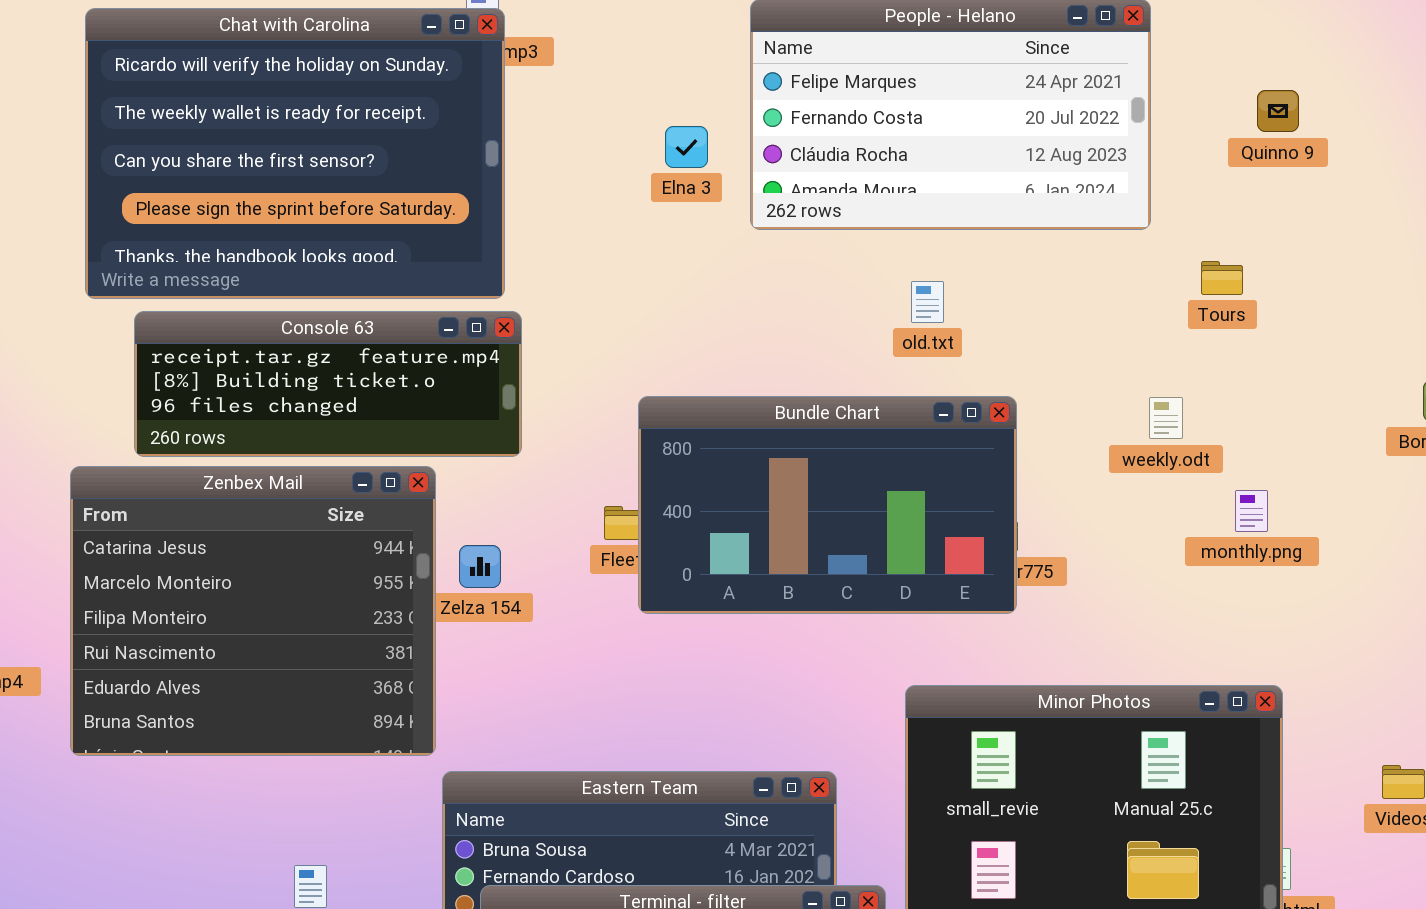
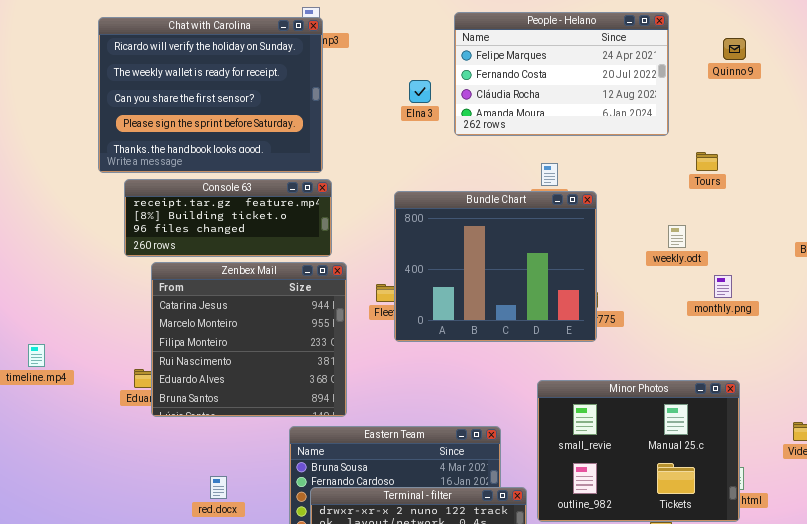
Quinno 9: [1257,90,1299,132] -> [723,38,746,60], moved
Bundle Chart: [638,396,1017,614] -> [394,191,597,342], resized
Zenbex Mail: [70,466,436,756] -> [151,262,347,417], moved

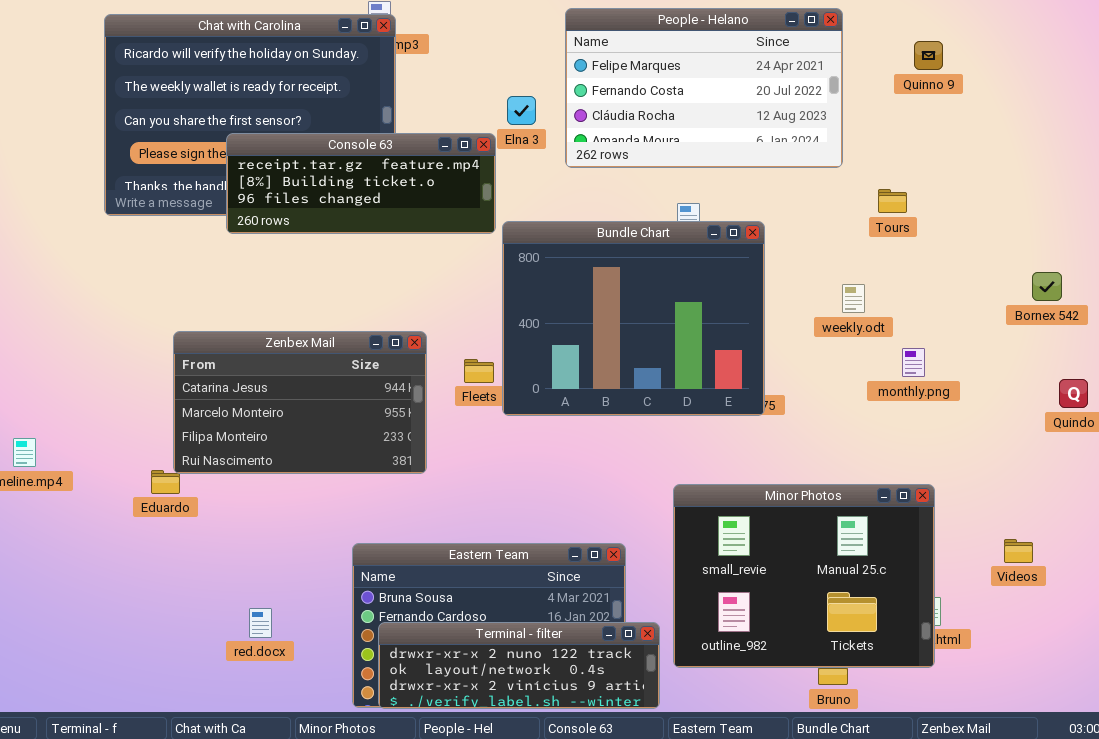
Console 63: [124,179,332,257] -> [226,133,496,234], moved
Bundle Chart: [394,191,597,342] -> [502,221,765,416], moved
Zenbex Mail: [151,262,347,417] -> [173,331,427,474], resized

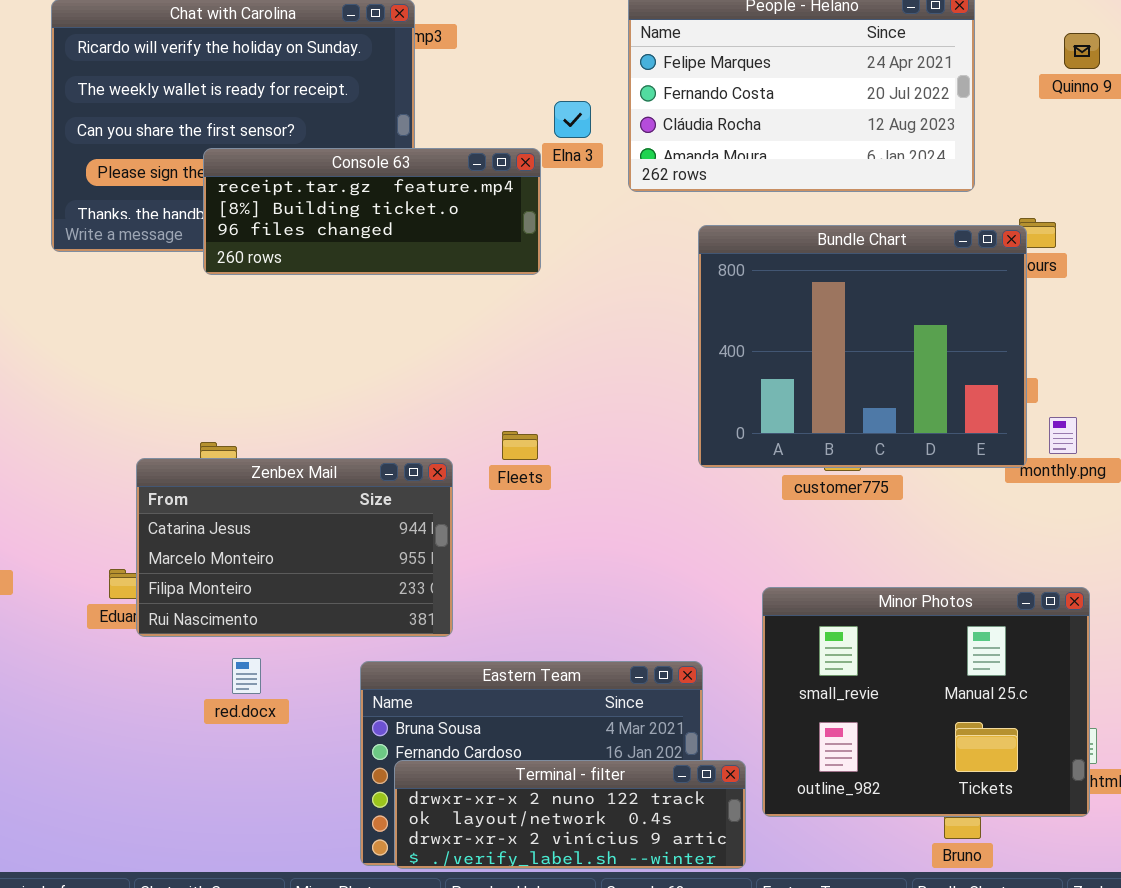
Bundle Chart: [502,221,765,416] -> [698,225,1027,468], moved
Zenbex Mail: [173,331,427,474] -> [136,458,453,637], moved
red.docx: [249,608,272,638] -> [232,658,261,694], moved

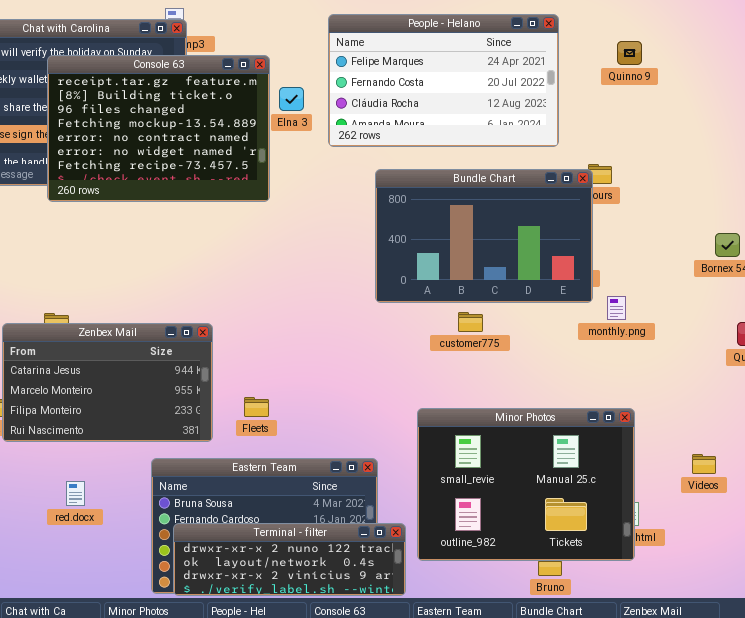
Console 63: [203,148,541,275] -> [47,55,270,202], resized
Bundle Chart: [698,225,1027,468] -> [375,169,593,303], resized
Fleets: [502,431,538,460] -> [244,397,269,417], moved
red.docx: [232,658,261,694] -> [66,481,85,506], moved

